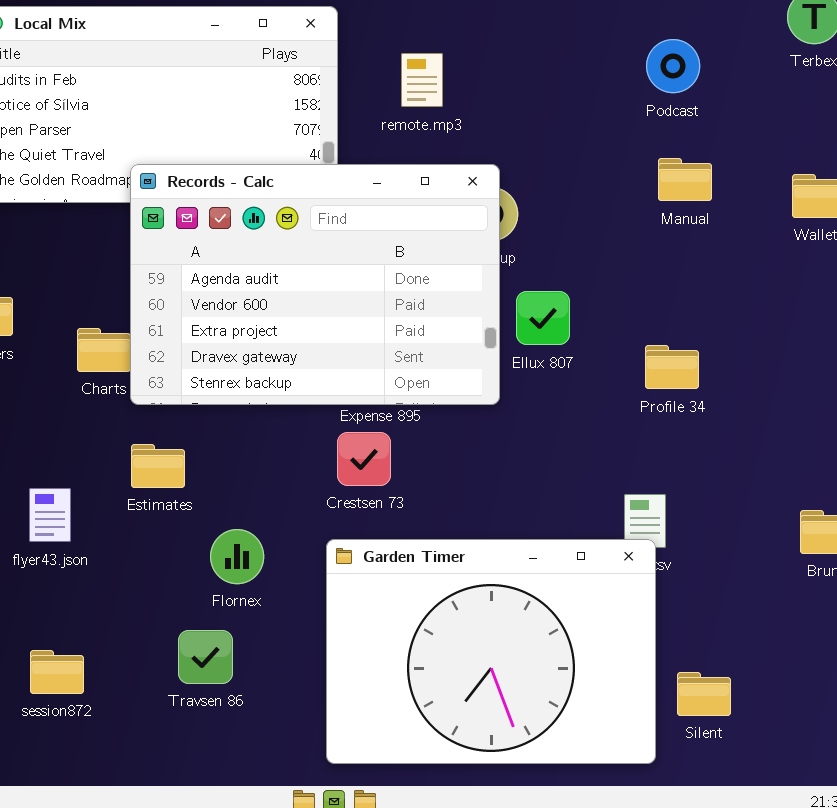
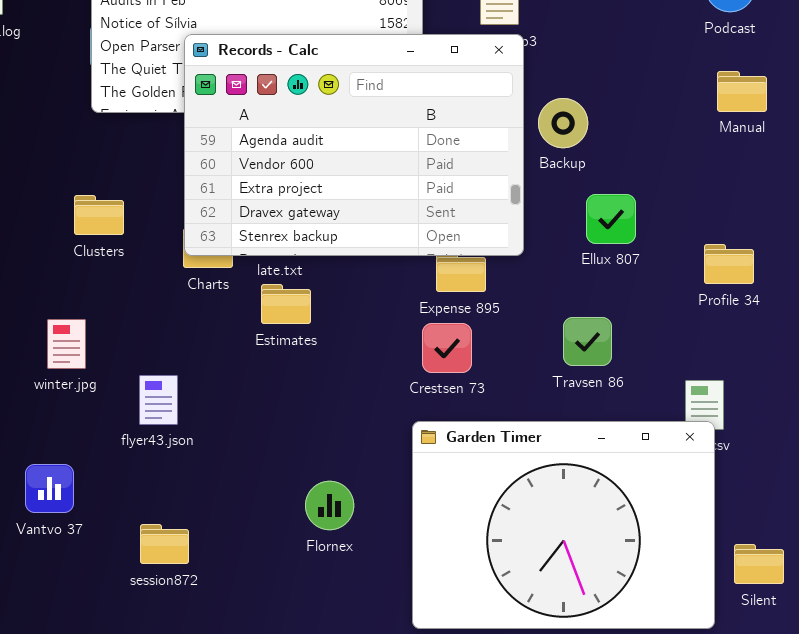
Records - Calc: [130,164,500,405] -> [184,34,524,256], moved
Estimates: [131,444,185,488] -> [261,284,311,324], moved
Flornex: [210,529,264,584] -> [305,481,354,530], moved
Travsen 86: [178,630,233,684] -> [563,317,612,366], moved

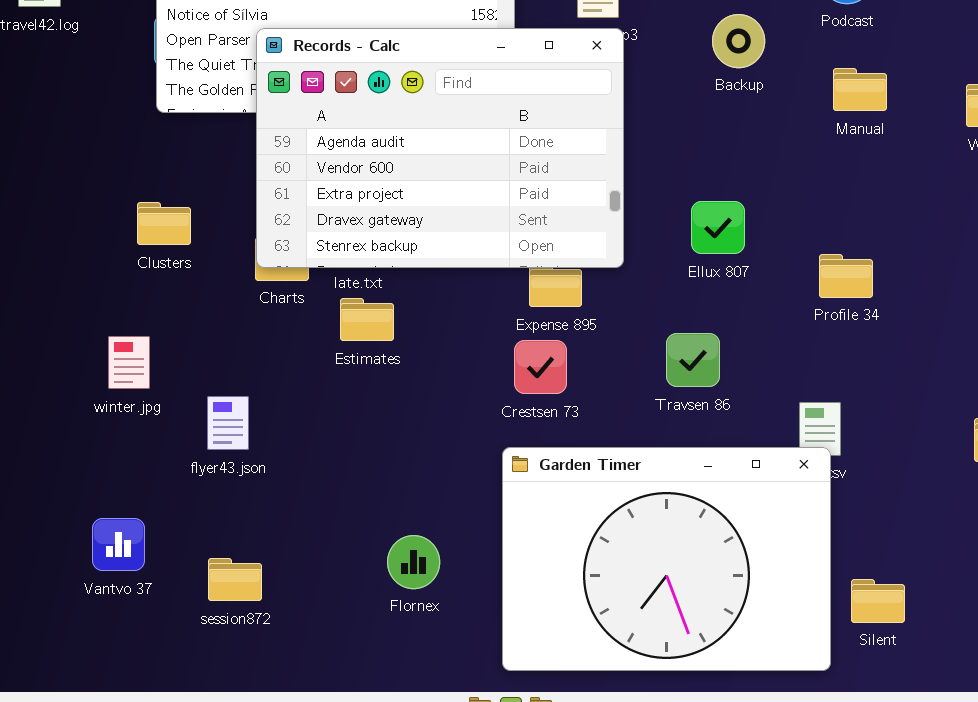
Backup: [538,98,588,148] -> [712,14,765,68], moved
Vantvo 37: [25,464,74,513] -> [92,518,145,571], moved
Flornex: [305,481,354,530] -> [387,535,440,589], moved

